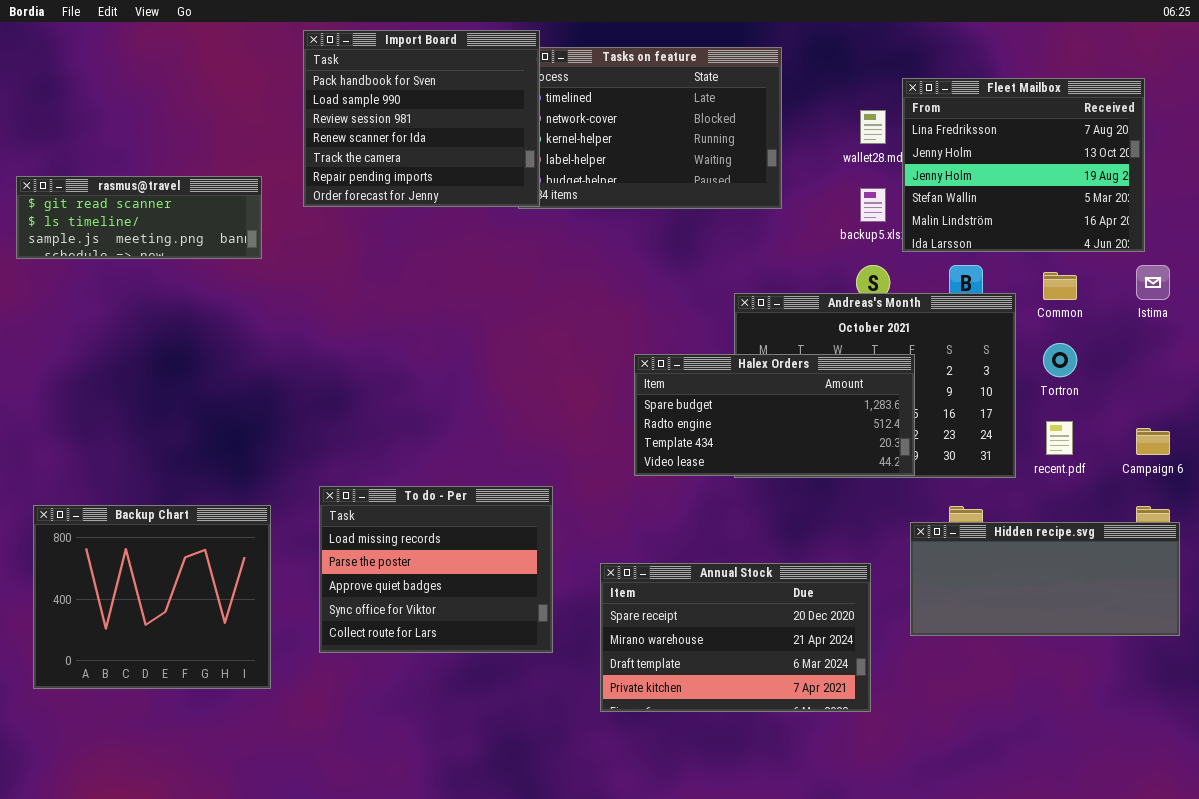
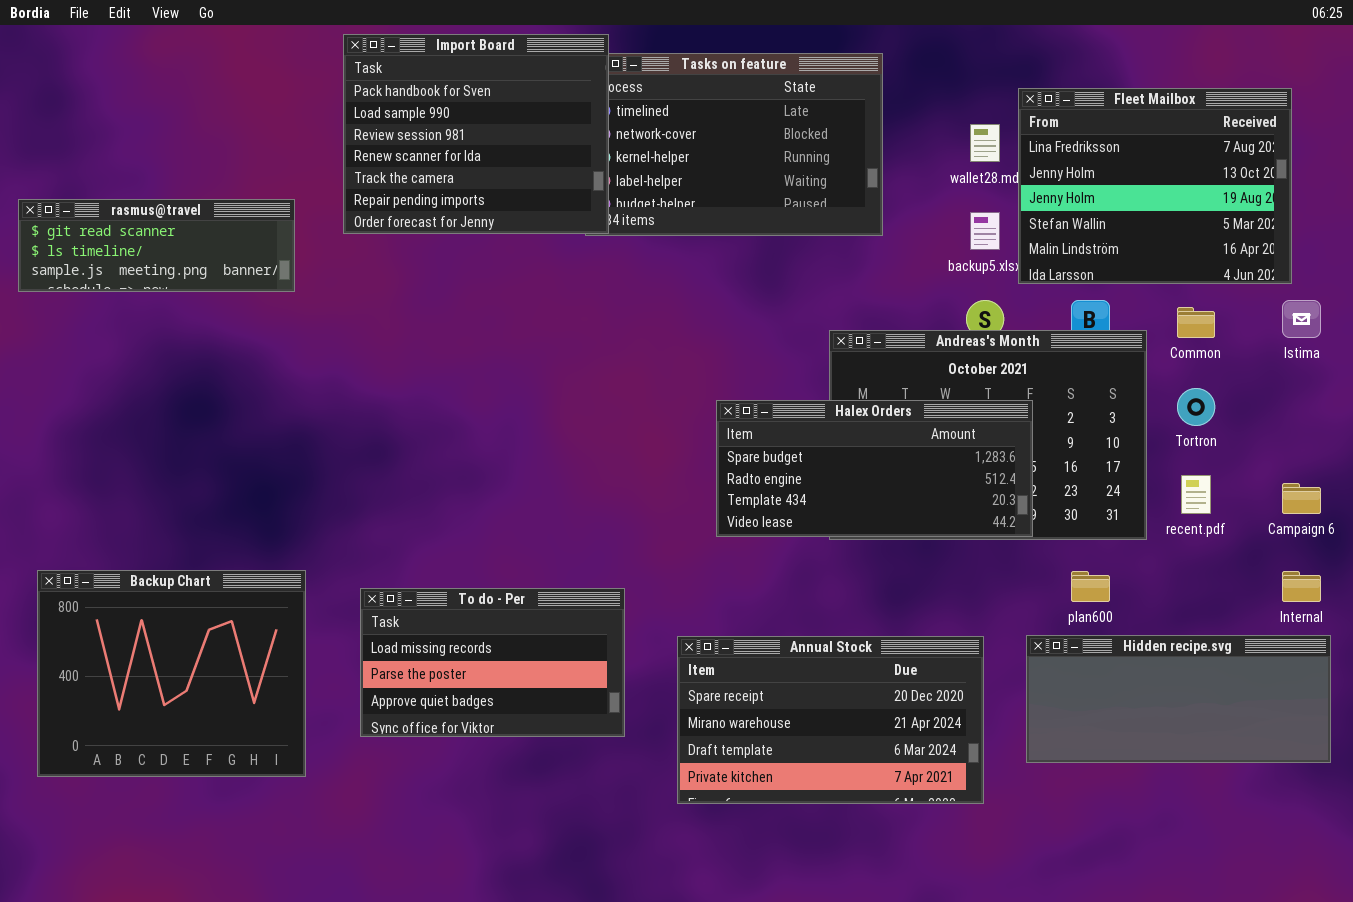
To do - Per: [319,486,553,653] -> [360,588,625,737], resized
Hidden recipe.svg: [910,522,1180,636] -> [1026,635,1331,763], moved

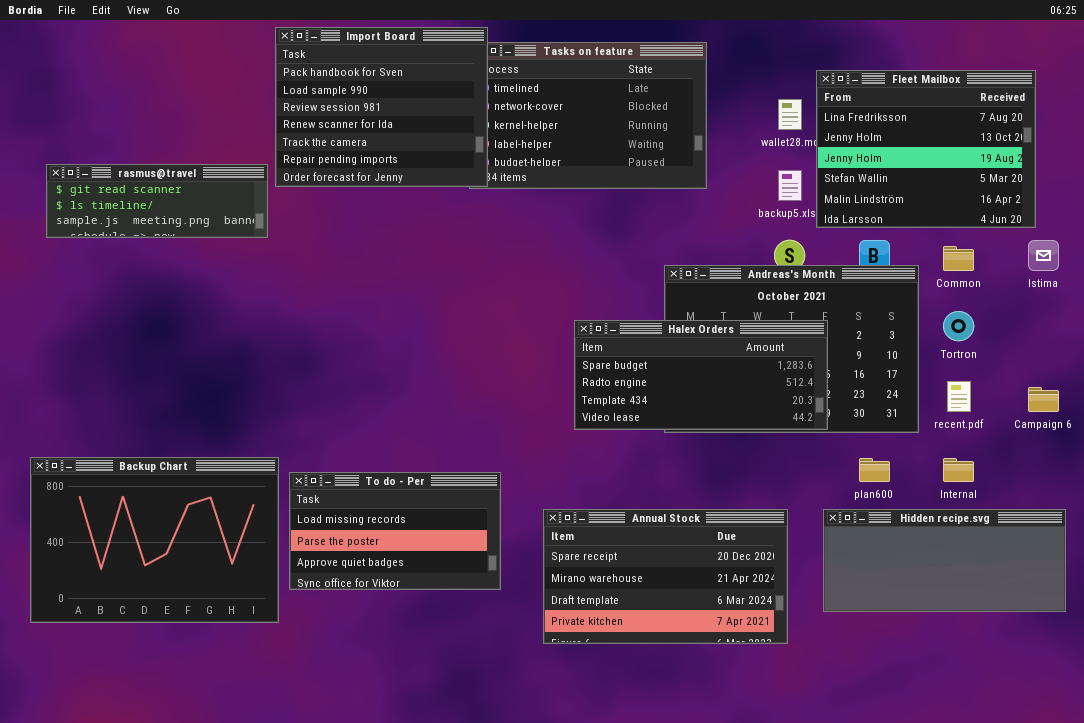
rasmus@travel: [18,199,295,292] -> [46,164,268,238], moved
Backup Chart: [37,570,306,777] -> [30,457,279,623], resized
Internal: [1282,571,1321,602] -> [943,458,974,482], moved

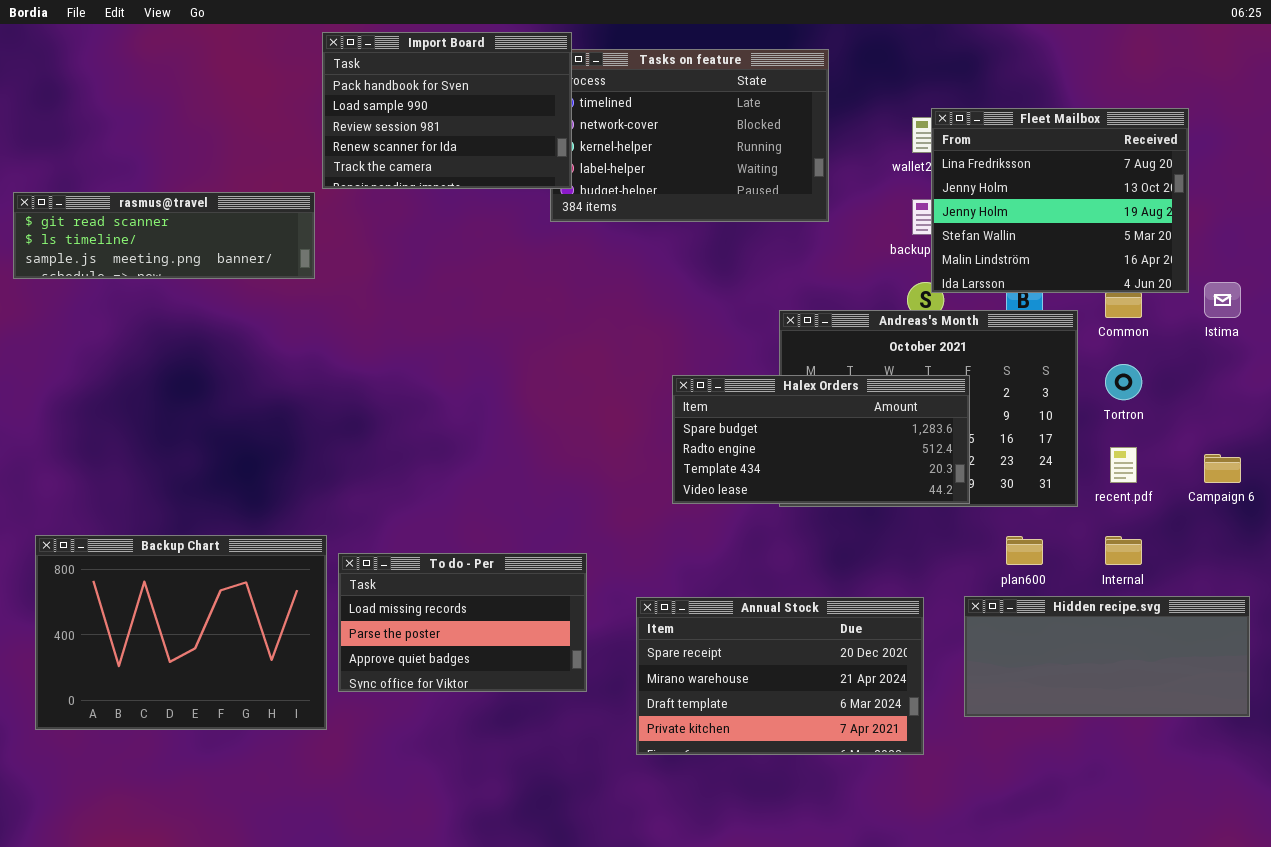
Import Board: [275,27,488,187] -> [322,32,572,189], resized
Fleet Mailbox: [816,70,1036,228] -> [931,108,1189,293], moved
rasmus@travel: [46,164,268,238] -> [13,192,315,279], resized

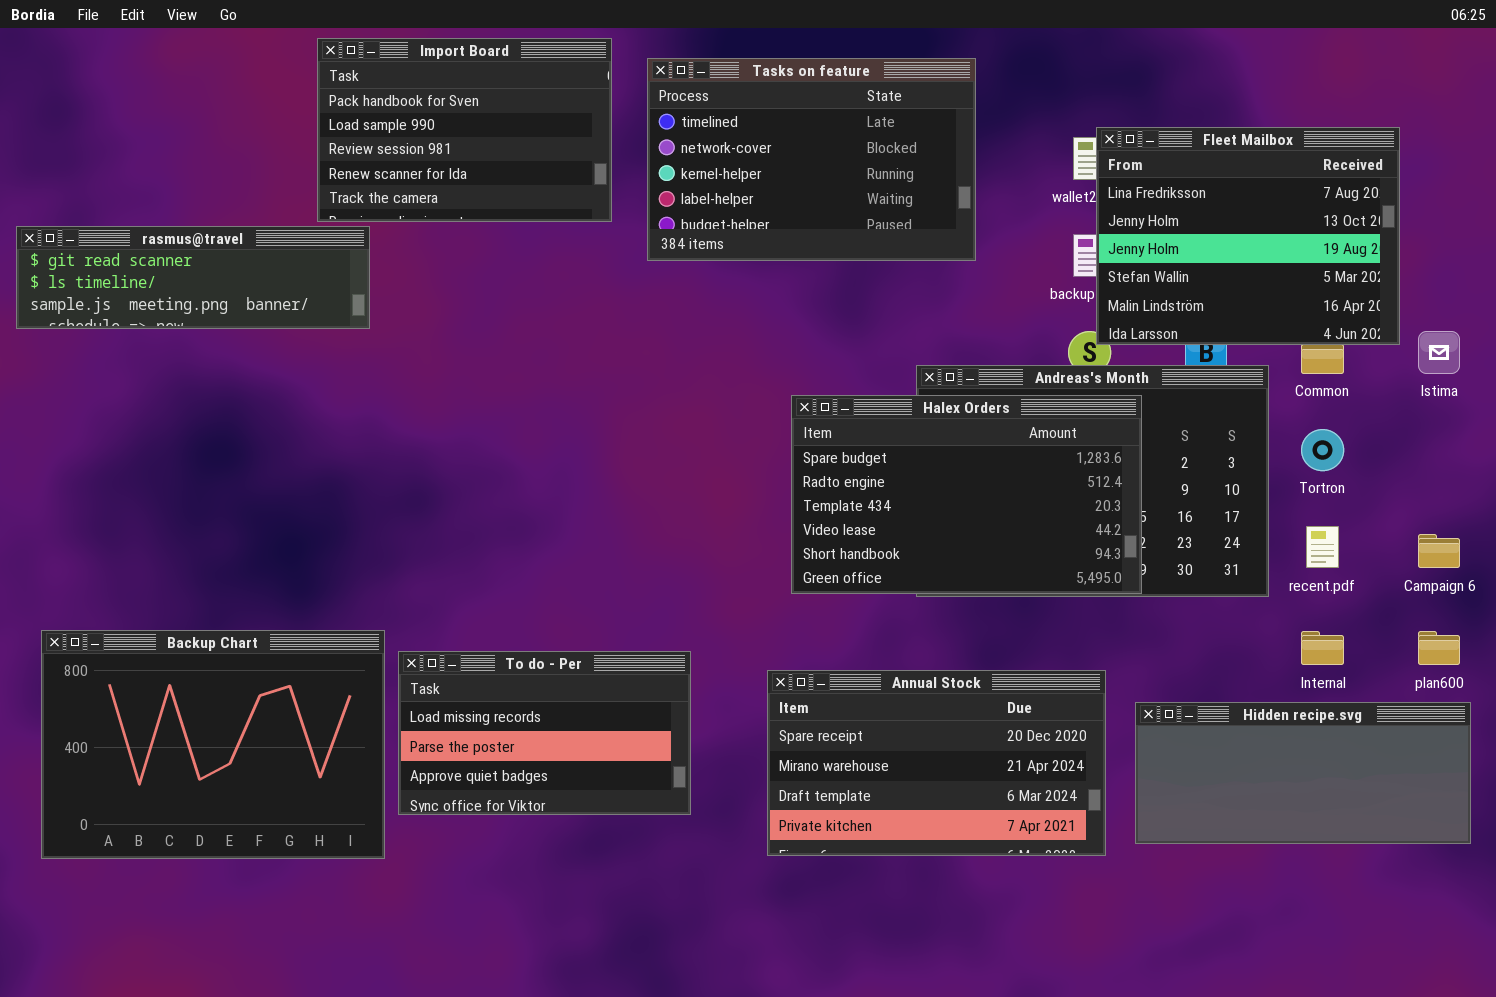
Import Board: [322,32,572,189] -> [317,38,612,222], moved
Halex Orders: [672,375,970,504] -> [791,395,1142,594], resized
plan600: [1006,536,1043,565] -> [1418,631,1460,665], moved
Annual Stock: [636,597,924,755] -> [767,670,1106,856], moved

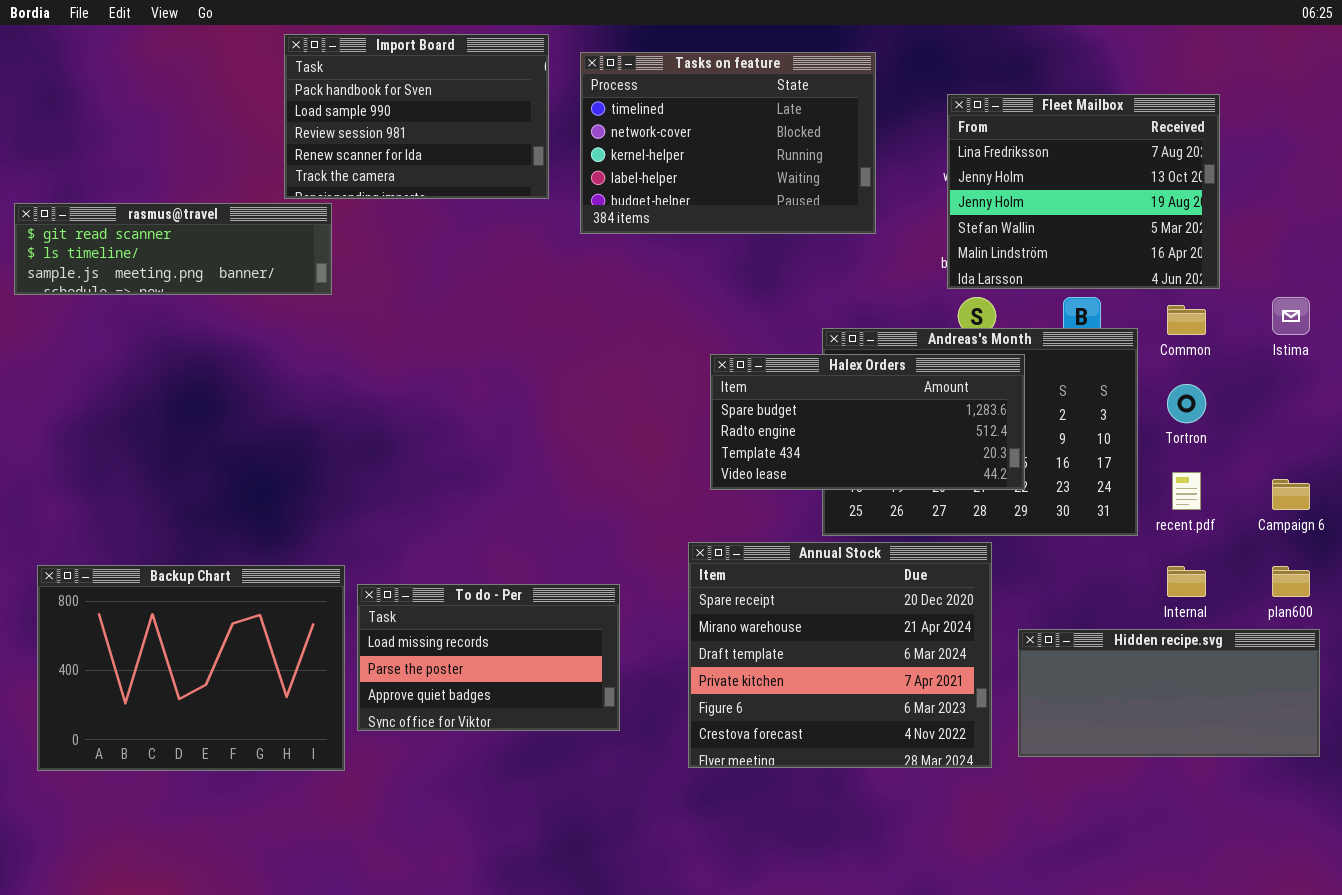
Fleet Mailbox: [1096,127,1400,345] -> [947,94,1220,289], moved
Halex Orders: [791,395,1142,594] -> [710,354,1025,490], resized
Annual Stock: [767,670,1106,856] -> [688,542,992,768], resized

